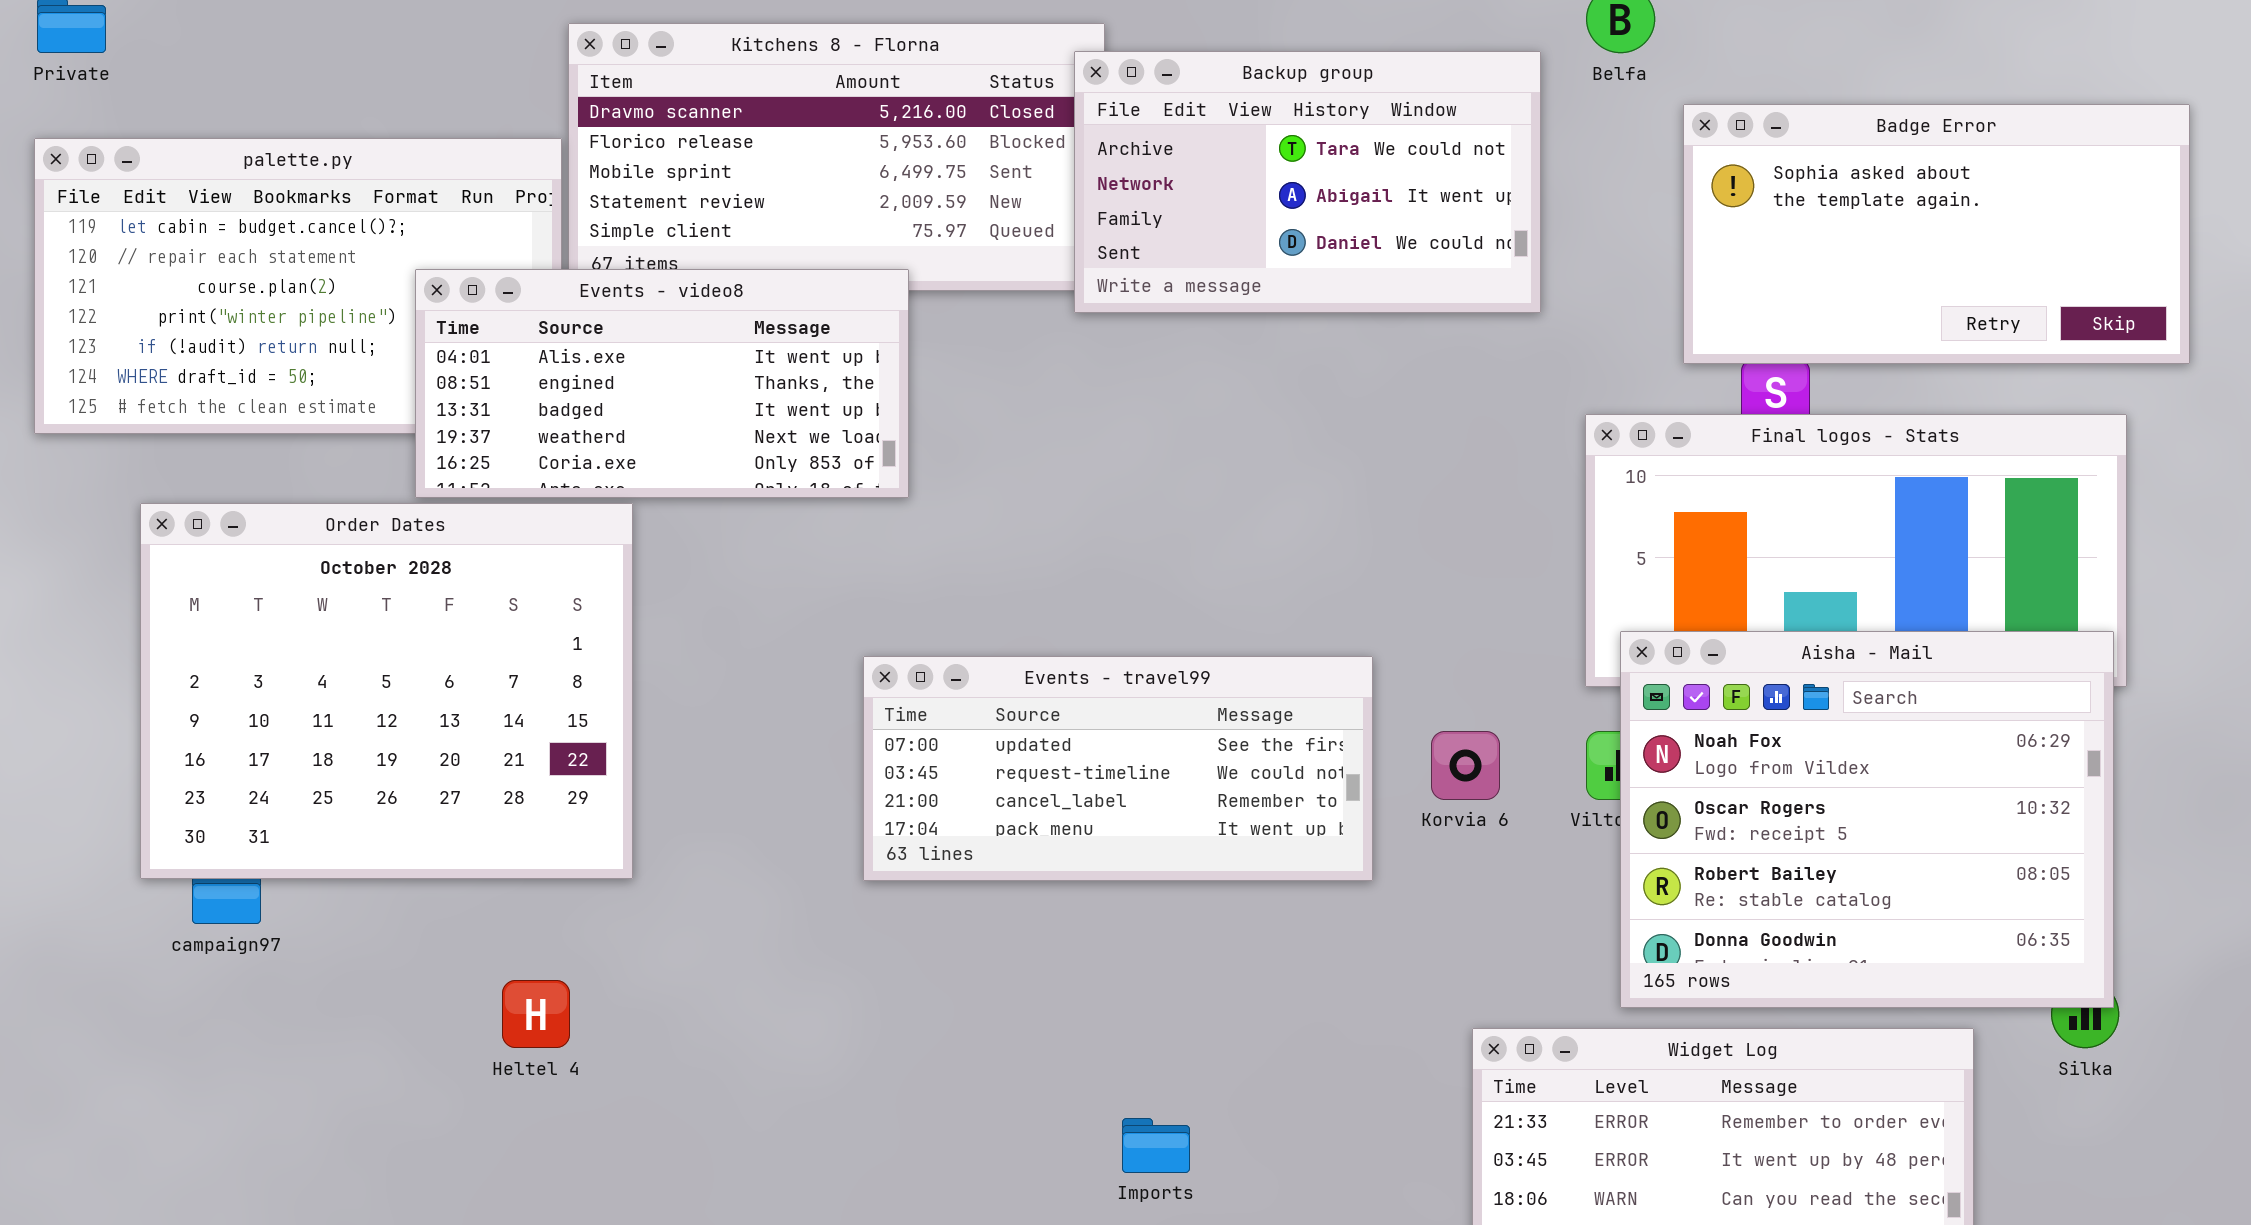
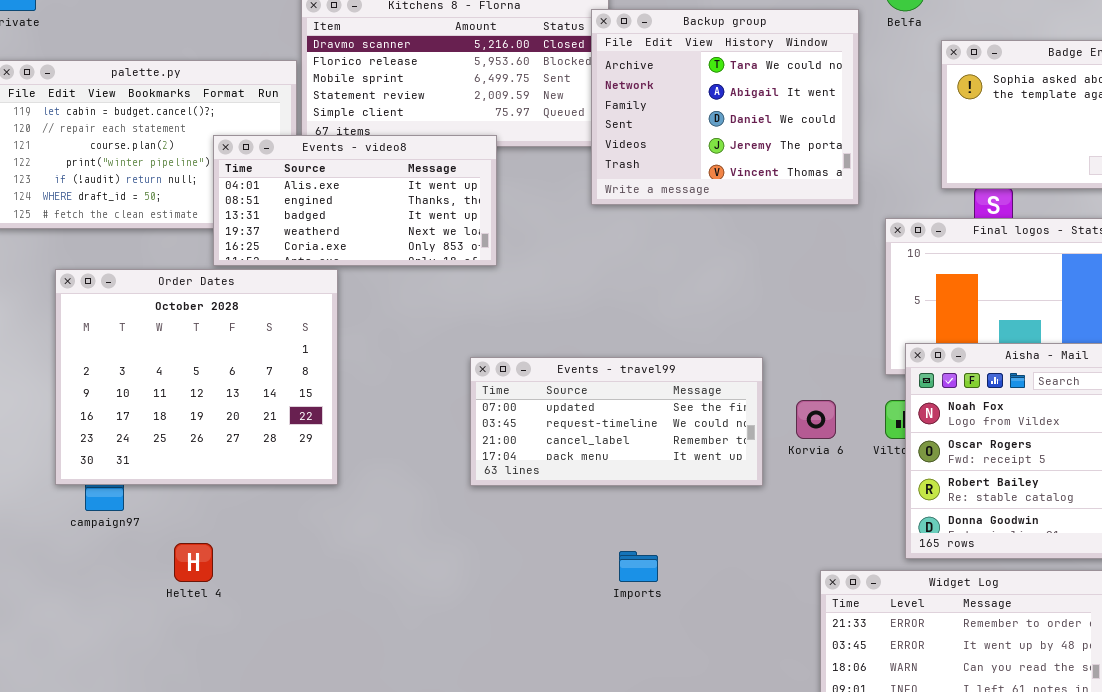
Backup group: [1074,51,1541,313] -> [591,9,859,205], resized
Heltel 4: [502,980,570,1048] -> [174,543,213,582], moved
Imports: [1122,1118,1190,1173] -> [619,551,658,582], moved

